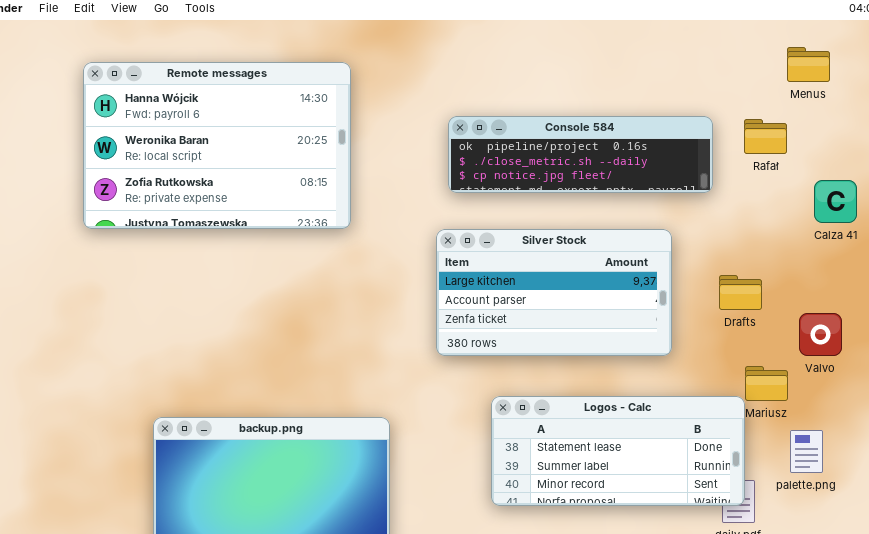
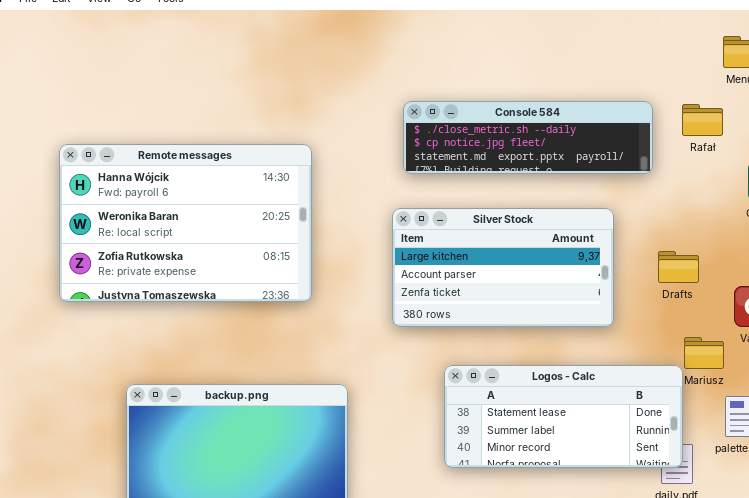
Remote messages: [83,62,351,229] -> [59,144,312,302], moved
Console 584: [448,116,713,193] -> [403,101,653,174], scrolled down 1 row

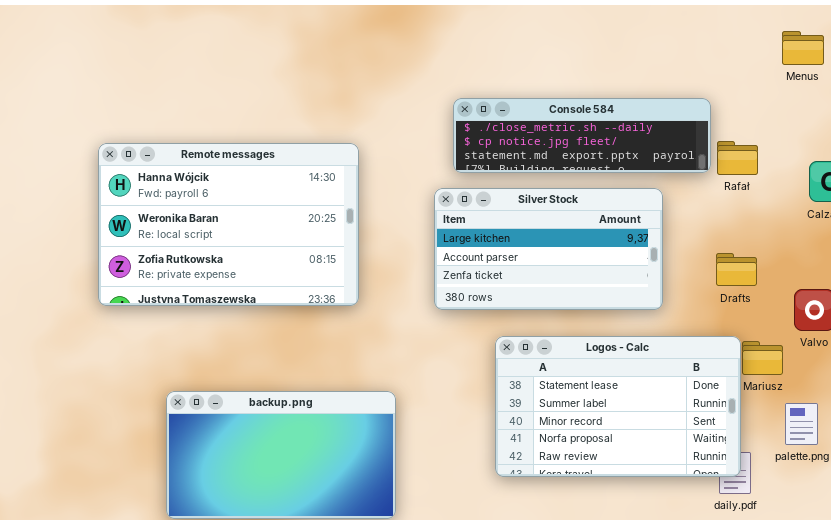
Rafał: [682,104,723,136] -> [717,141,758,175], moved
Silver Stock: [392,208,614,327] -> [434,188,663,310], moved
Logos - Calc: [444,365,683,468] -> [495,336,741,477], resized

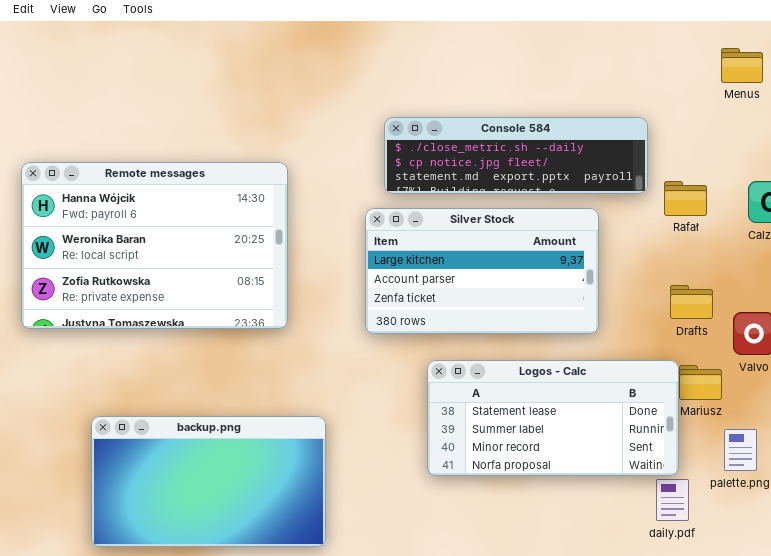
Rafał: [717,141,758,175] -> [664,181,707,216], moved
Drafts: [716,253,757,286] -> [670,285,713,319], moved
Logos - Calc: [495,336,741,477] -> [427,360,679,476], resized

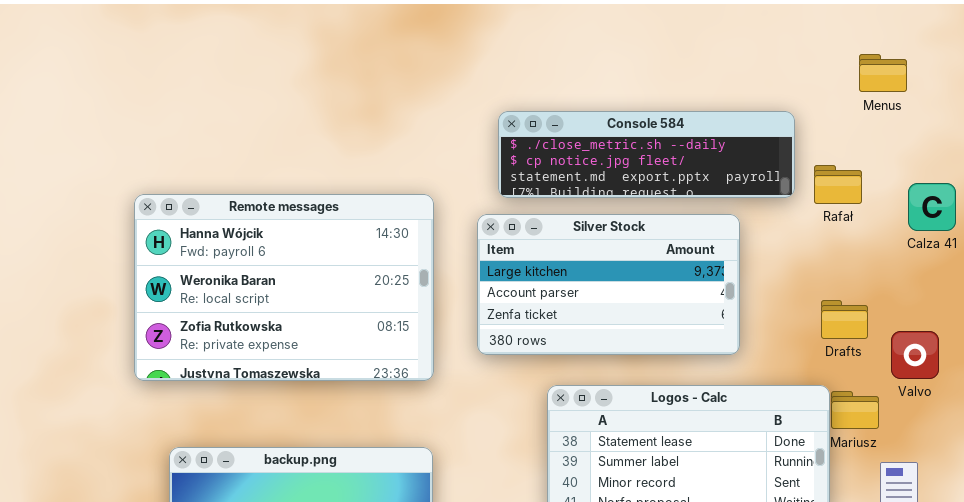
Menus: [721,48,763,83] -> [859,54,907,92], moved
Remote messages: [21,162,288,329] -> [134,194,434,381], moved
Rafał: [664,181,707,216] -> [814,165,862,204], moved

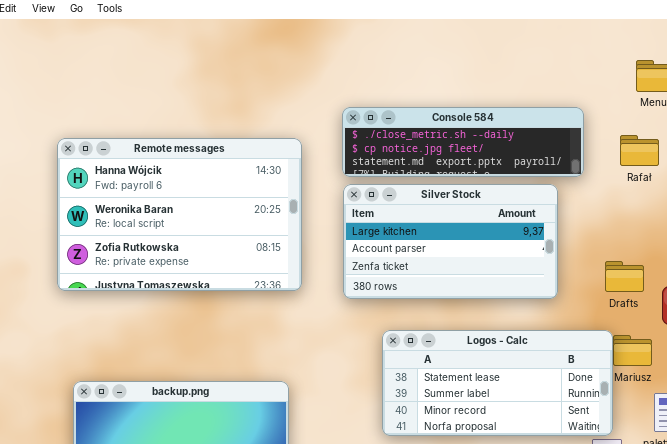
Rafał: [814,165,862,204] -> [620,135,659,166], moved
Remote messages: [134,194,434,381] -> [57,138,302,291], moved
Silver Stock: [477,214,740,355] -> [343,184,558,299], moved

